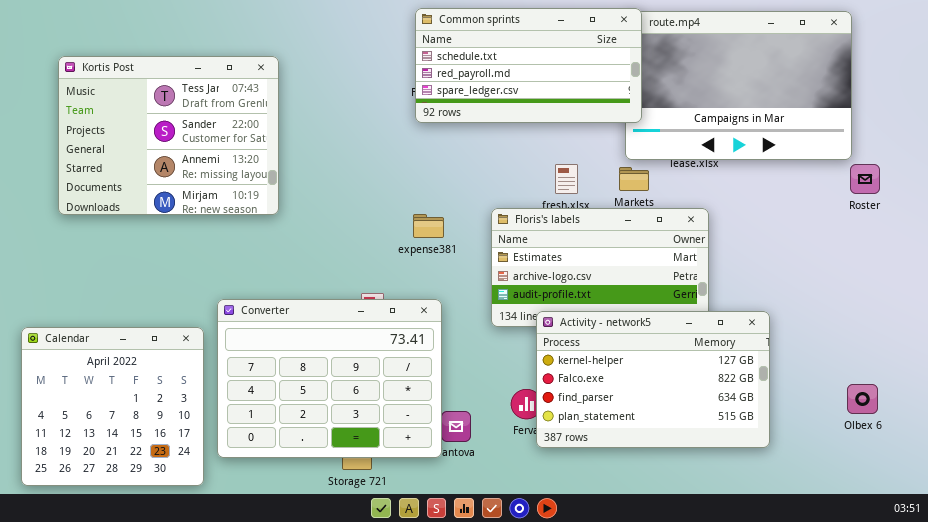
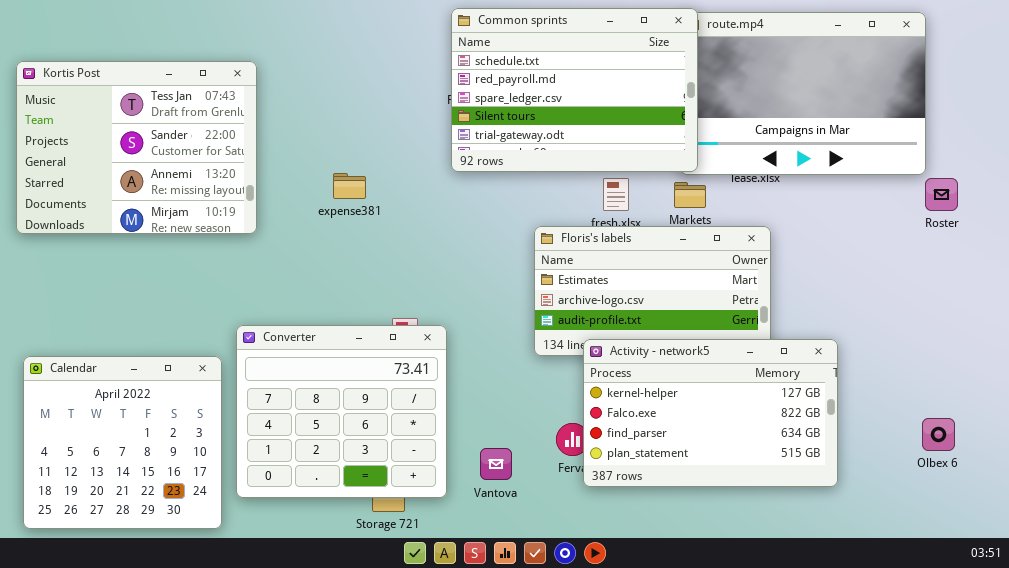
Common sprints: [415,8,642,123] -> [451,8,698,172], resized
Kortis Post: [58,56,279,215] -> [16,61,257,234], moved
expense381: [413,214,444,238] -> [333,173,366,199], moved
Converter: [217,299,442,458] -> [236,325,447,498], resized

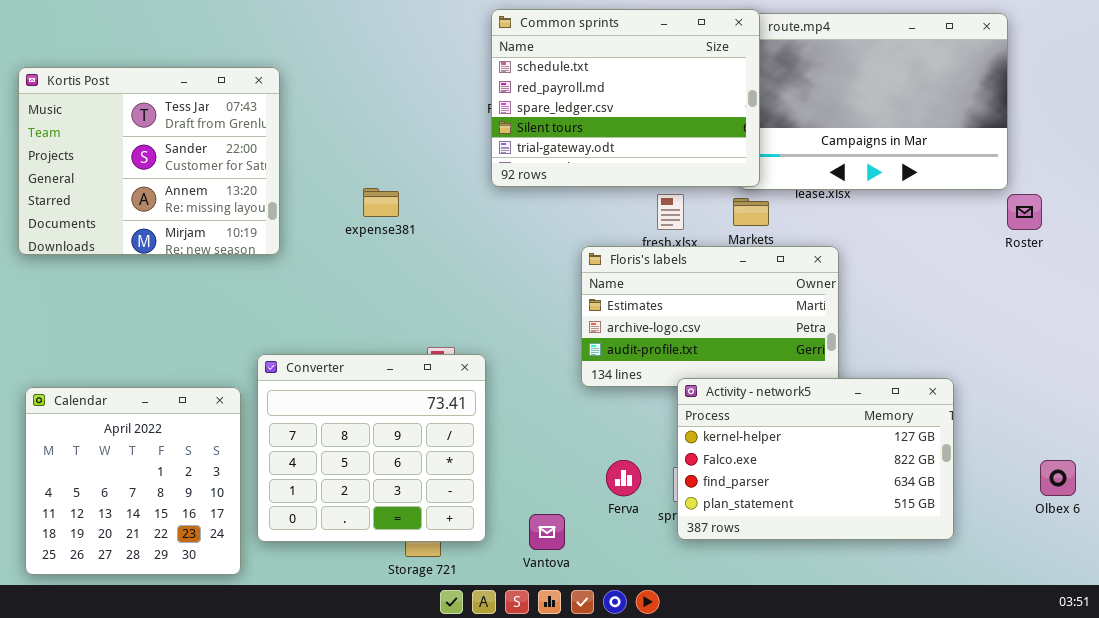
Activity - network5: [583,339,838,487] -> [677,378,954,540], moved
Olbex 6: [922,418,955,451] -> [1040,460,1076,496], moved
Vantova: [480,448,512,480] -> [529,514,565,550], moved

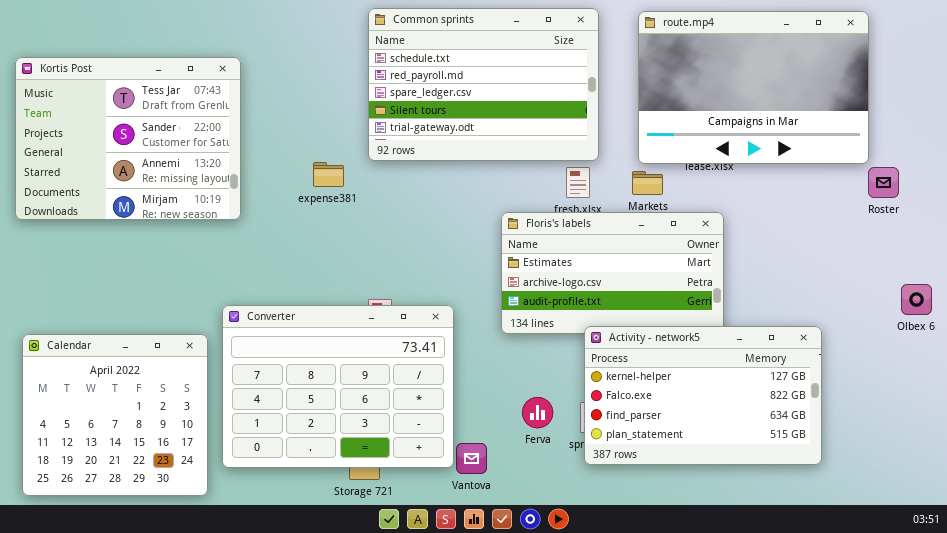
Common sprints: [491,9,760,187] -> [368,8,599,161], moved
Converter: [257,354,486,542] -> [222,305,454,468], resized
Olbex 6: [1040,460,1076,496] -> [901,284,932,315], moved

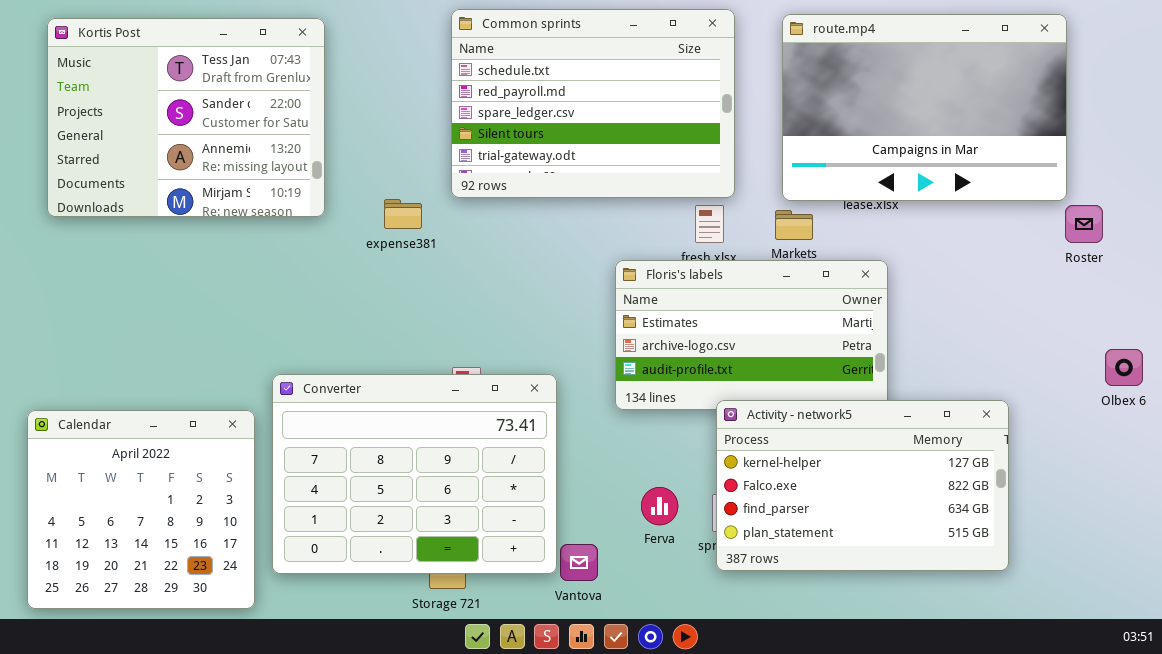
Kortis Post: [15,57,241,220] -> [47,18,325,217], moved

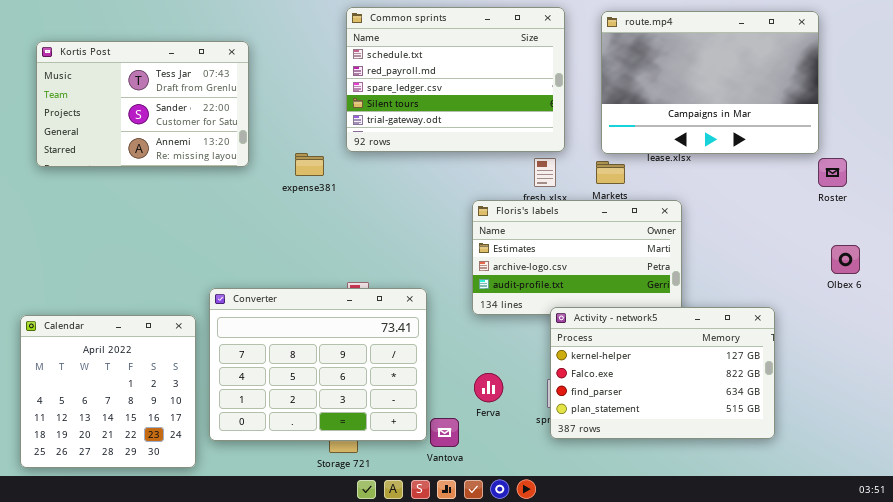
Kortis Post: [47,18,325,217] -> [36,41,249,167], resized
Olbex 6: [1105,349,1143,386] -> [831,245,860,274], moved
Ferva: [641,487,678,525] -> [474,373,503,402], moved

